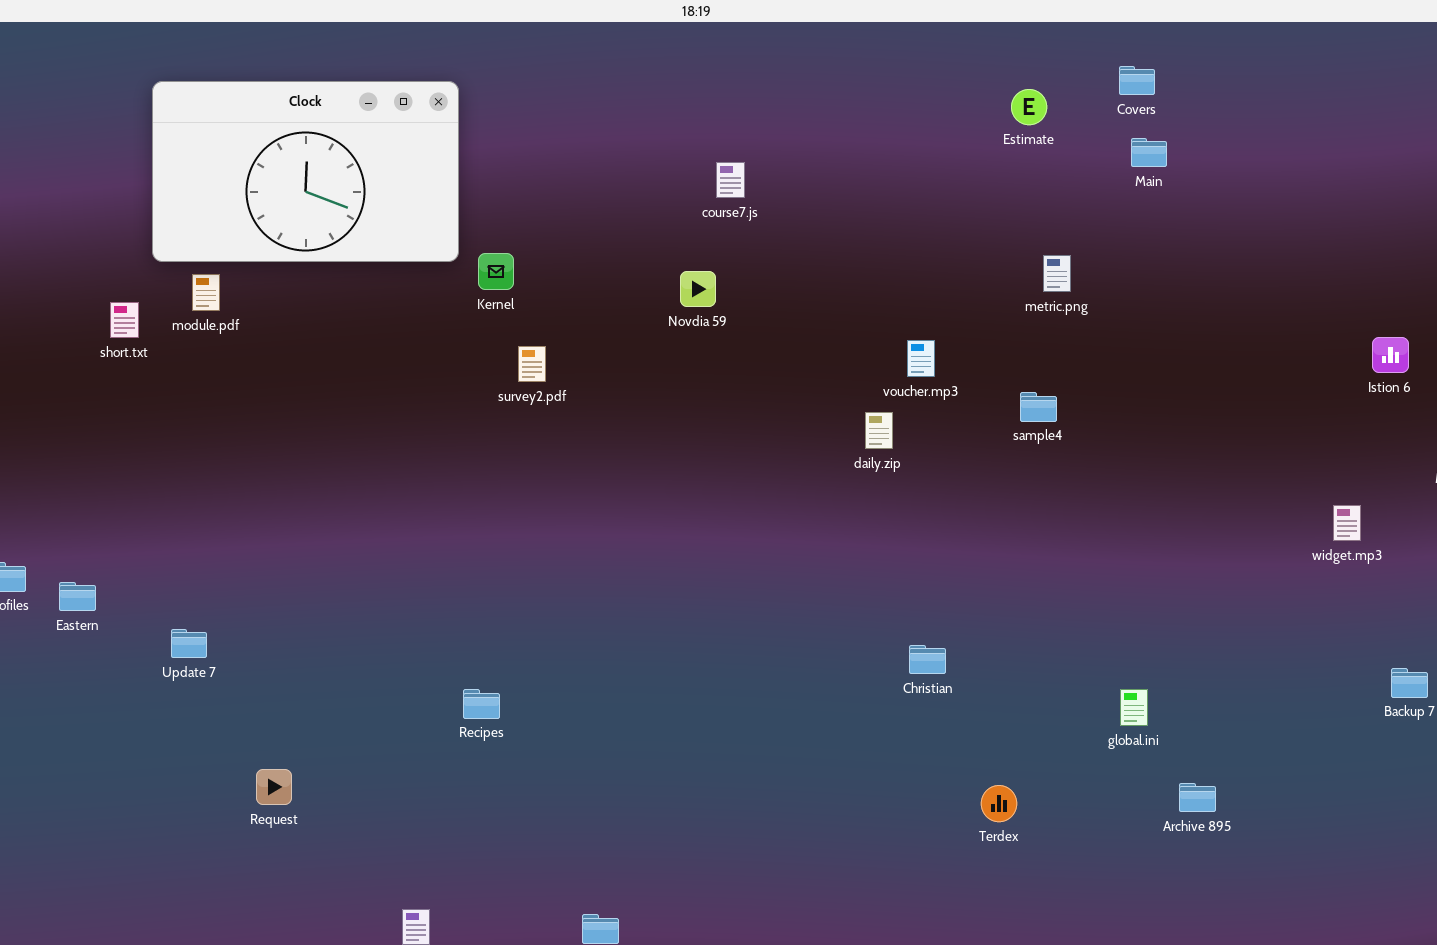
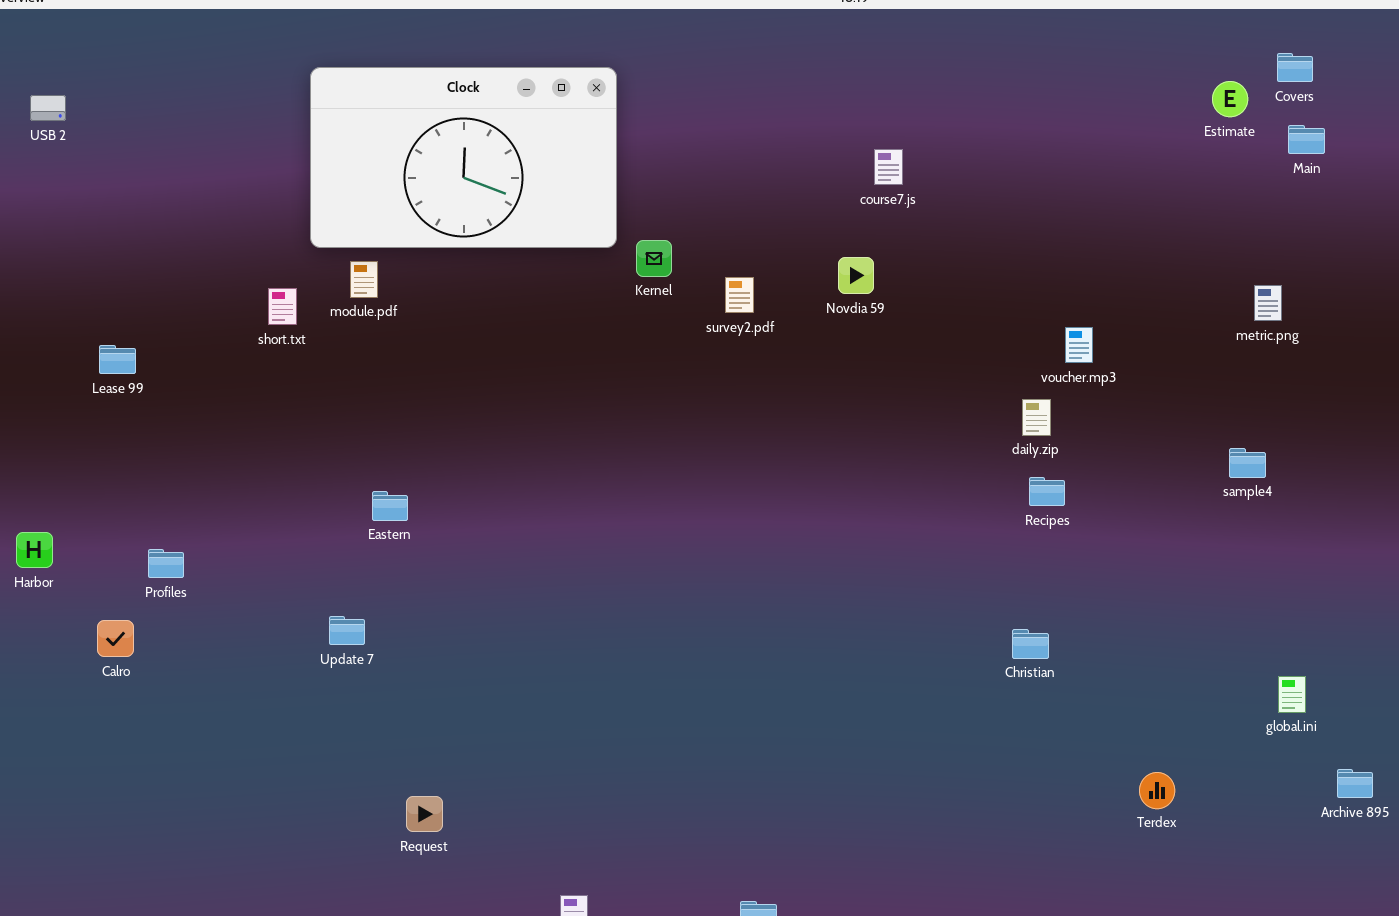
Estimate: [1011,89,1047,125] -> [1212,81,1248,117], moved
metric.png: [1043,255,1071,292] -> [1254,285,1282,321], moved
survey2.pdf: [518,346,546,382] -> [725,277,754,313], moved
sample4: [1020,392,1057,422] -> [1229,448,1266,478], moved
Eastern: [59,582,96,611] -> [372,491,408,521], moved
Christian: [909,645,946,674] -> [1012,629,1049,659], moved
Recipes: [463,689,500,719] -> [1029,477,1065,506], moved
Request: [256,769,292,805] -> [406,796,443,832], moved

